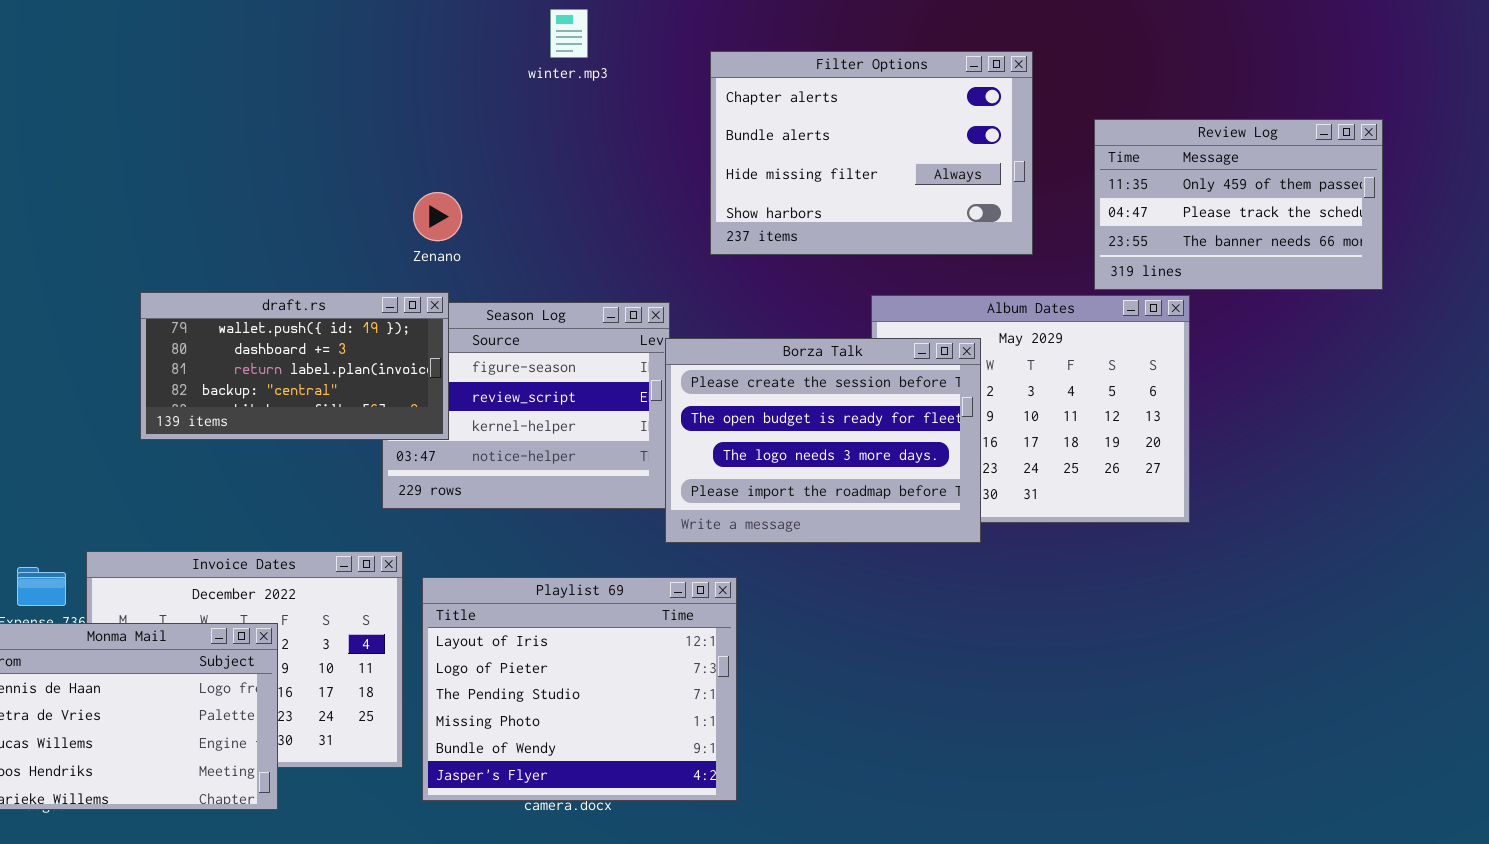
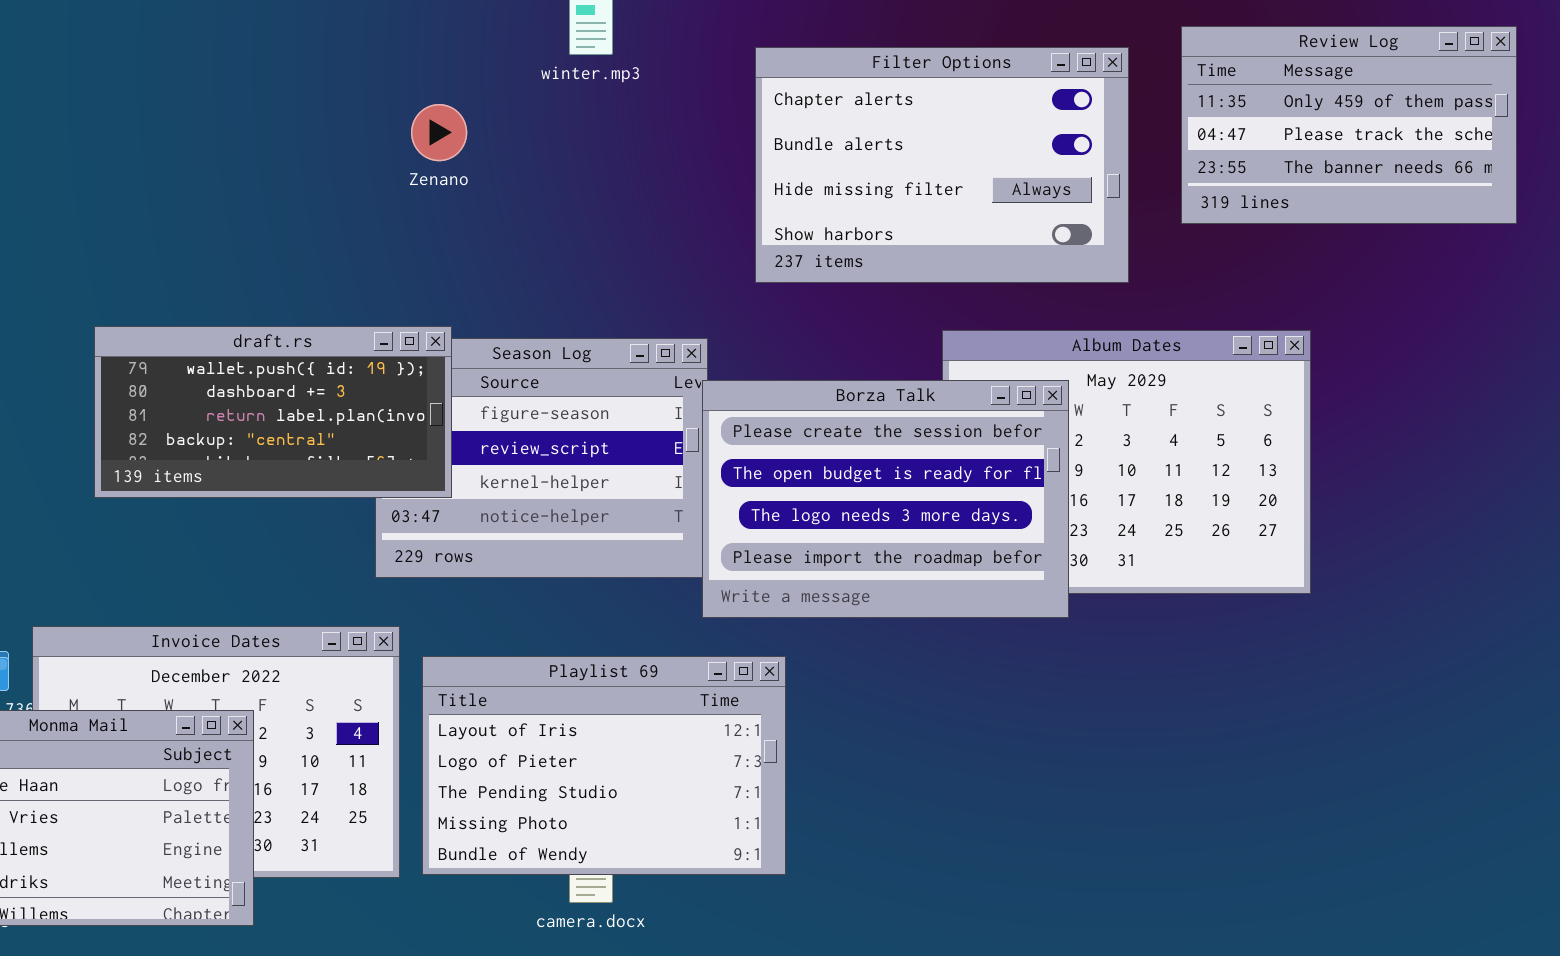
Review Log: [1094,119,1383,290] -> [1181,26,1517,224], moved
Zenano: [413,192,462,241] -> [411,104,467,161], moved
Playlist 69: [422,577,737,801] -> [422,656,786,875], resized

